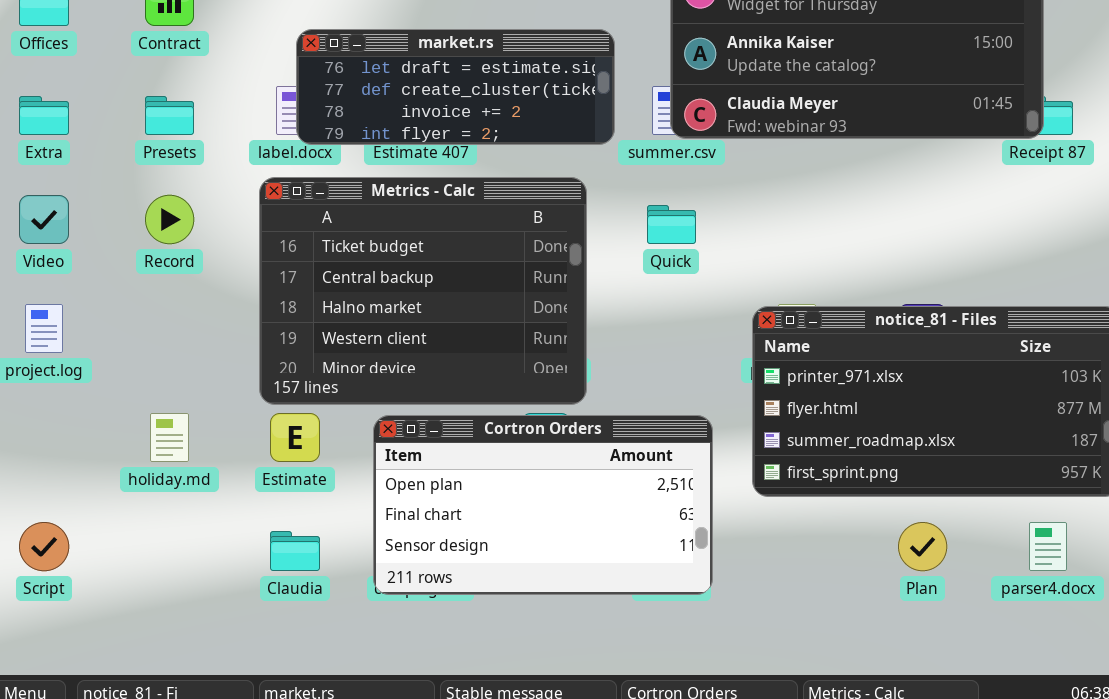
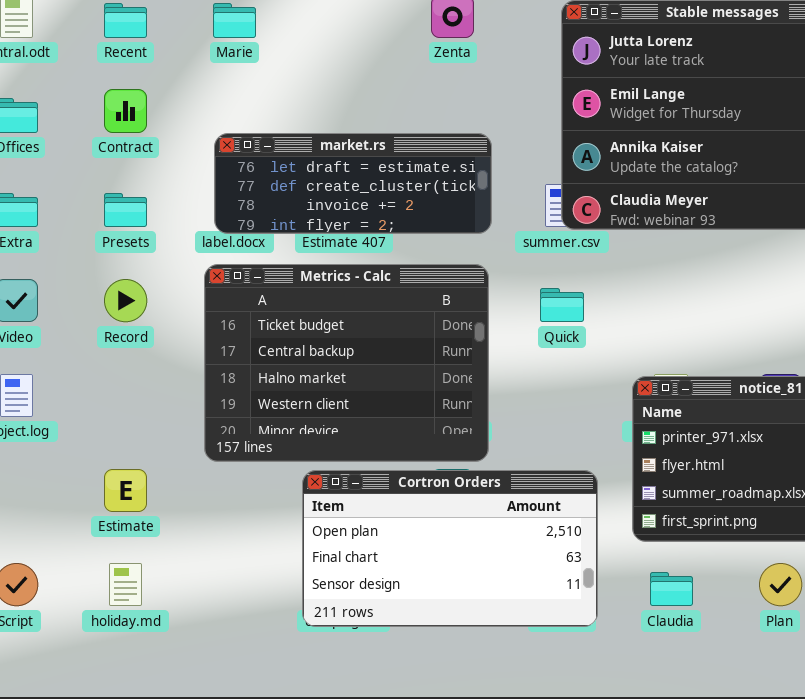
market.rs: [296,29,615,145] -> [214,133,492,234], moved
holiday.md: [150,413,189,462] -> [109,563,142,606], moved
Estimate: [270,413,320,462] -> [104,469,147,512], moved
Claudia: [270,531,320,571] -> [650,572,693,606], moved

